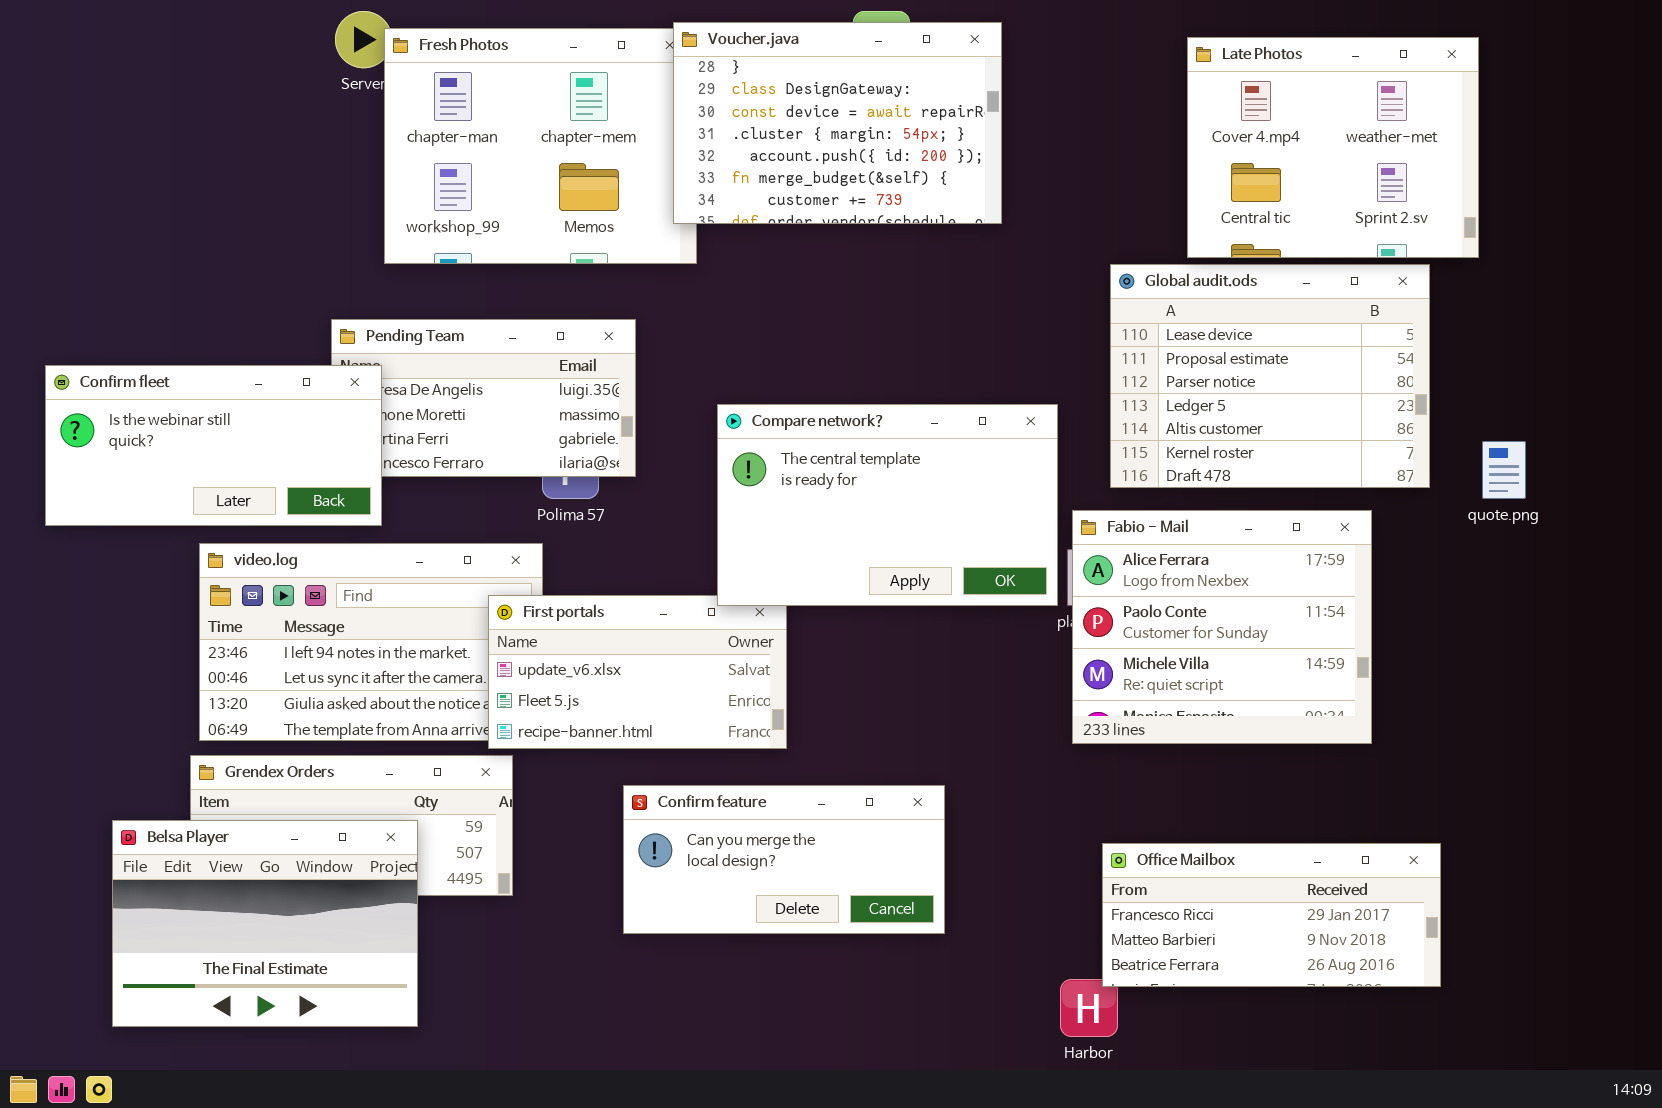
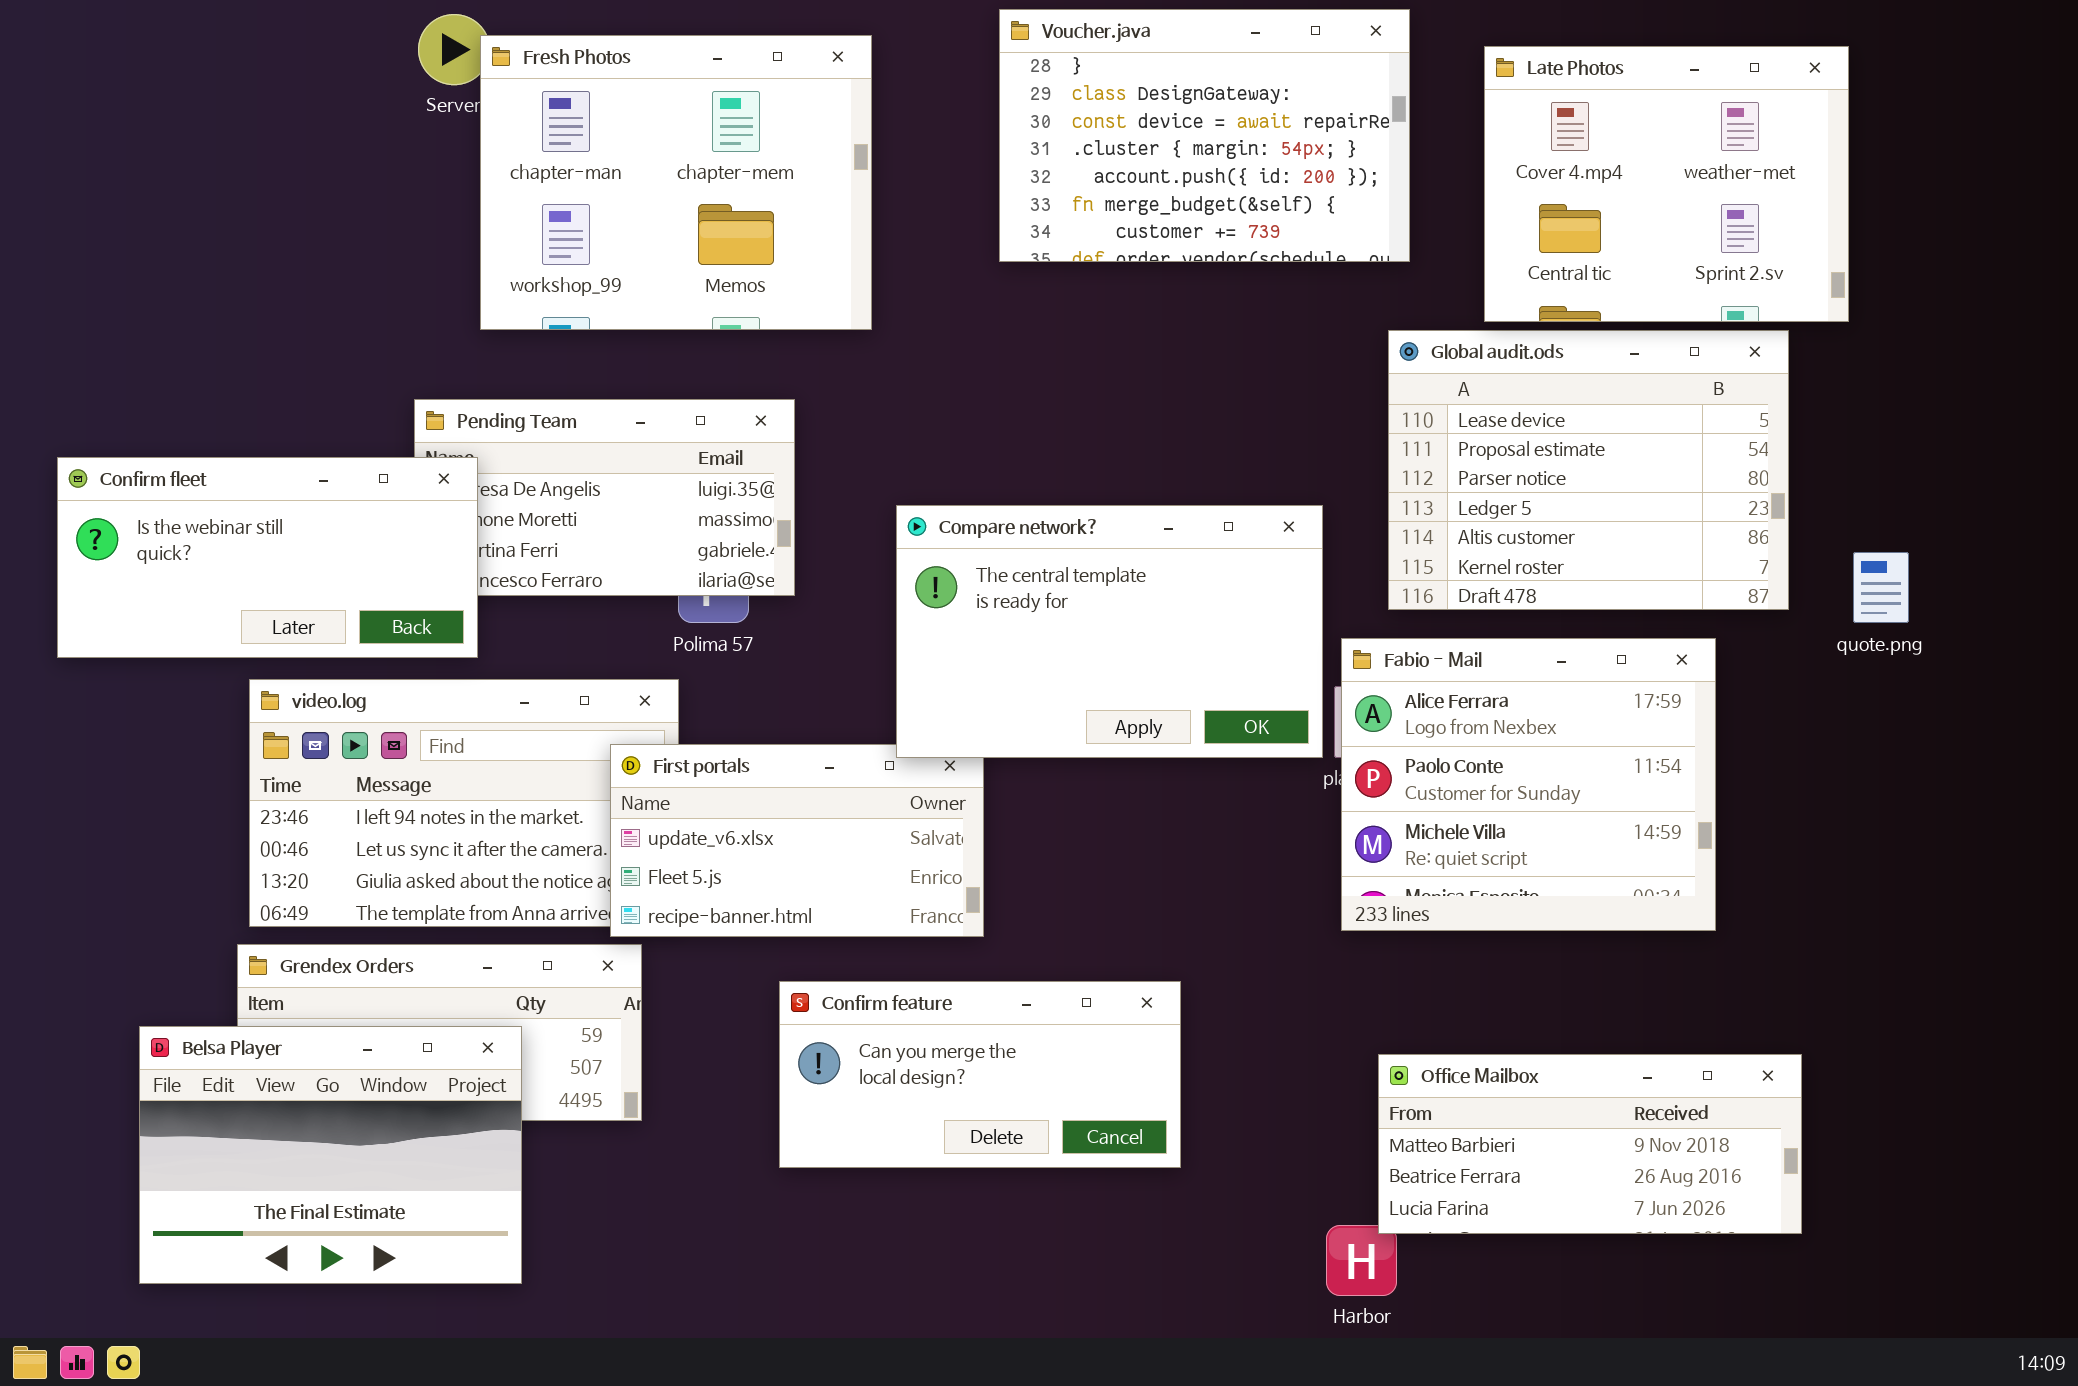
Voucher.java: [673,22,1002,224] -> [999,9,1410,262], moved
Office Mailbox: [1102,843,1441,987] -> [1378,1054,1802,1234], scrolled down 1 row

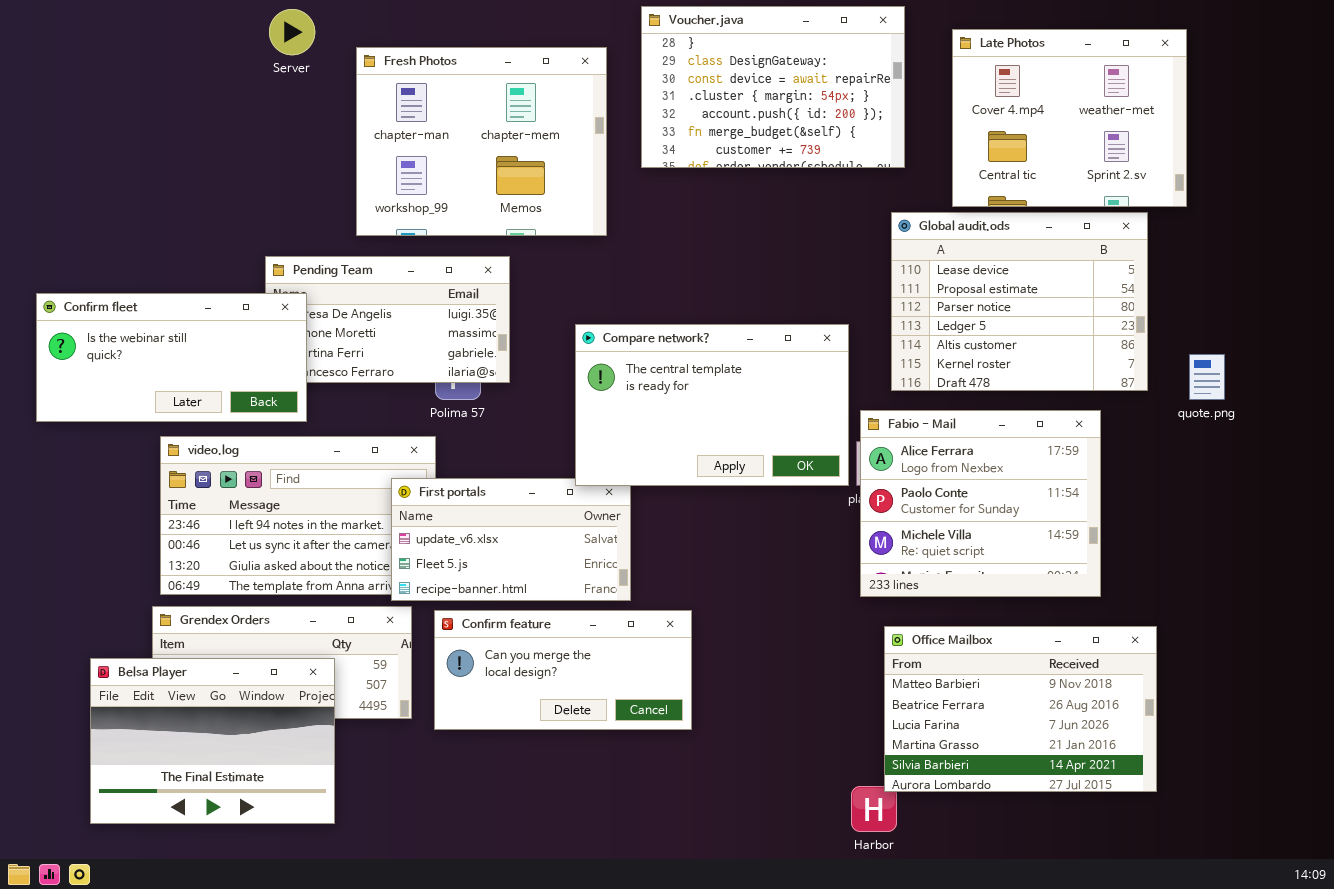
Fresh Photos: [480,35,872,330] -> [356,47,607,236], moved
Confirm feature: [779,981,1181,1168] -> [434,610,692,730], moved
Office Mailbox: [1378,1054,1802,1234] -> [884,626,1157,792], resized

